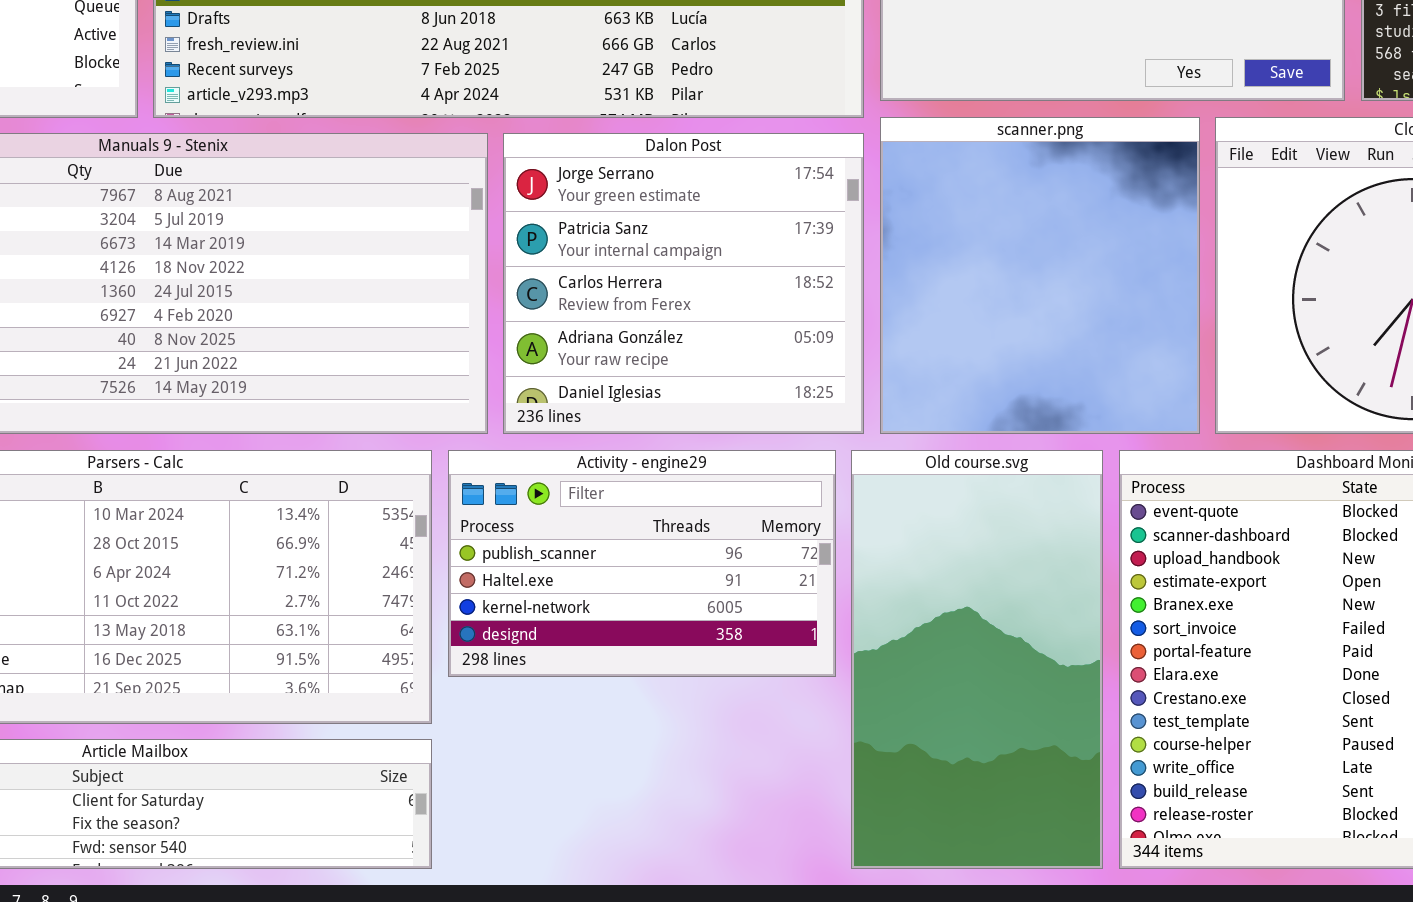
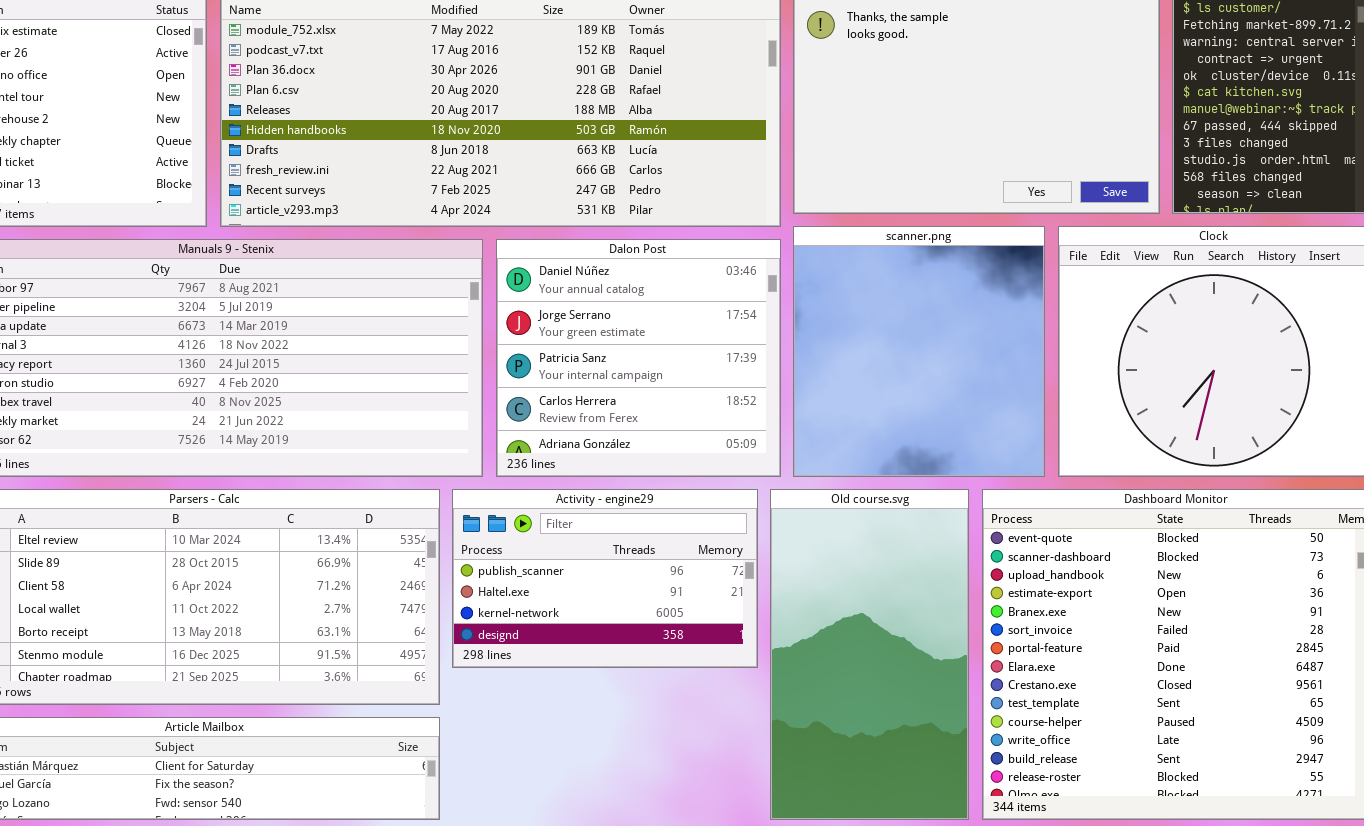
Dalon Post: [503,133,864,434] -> [496,239,781,477], scrolled up 1 row

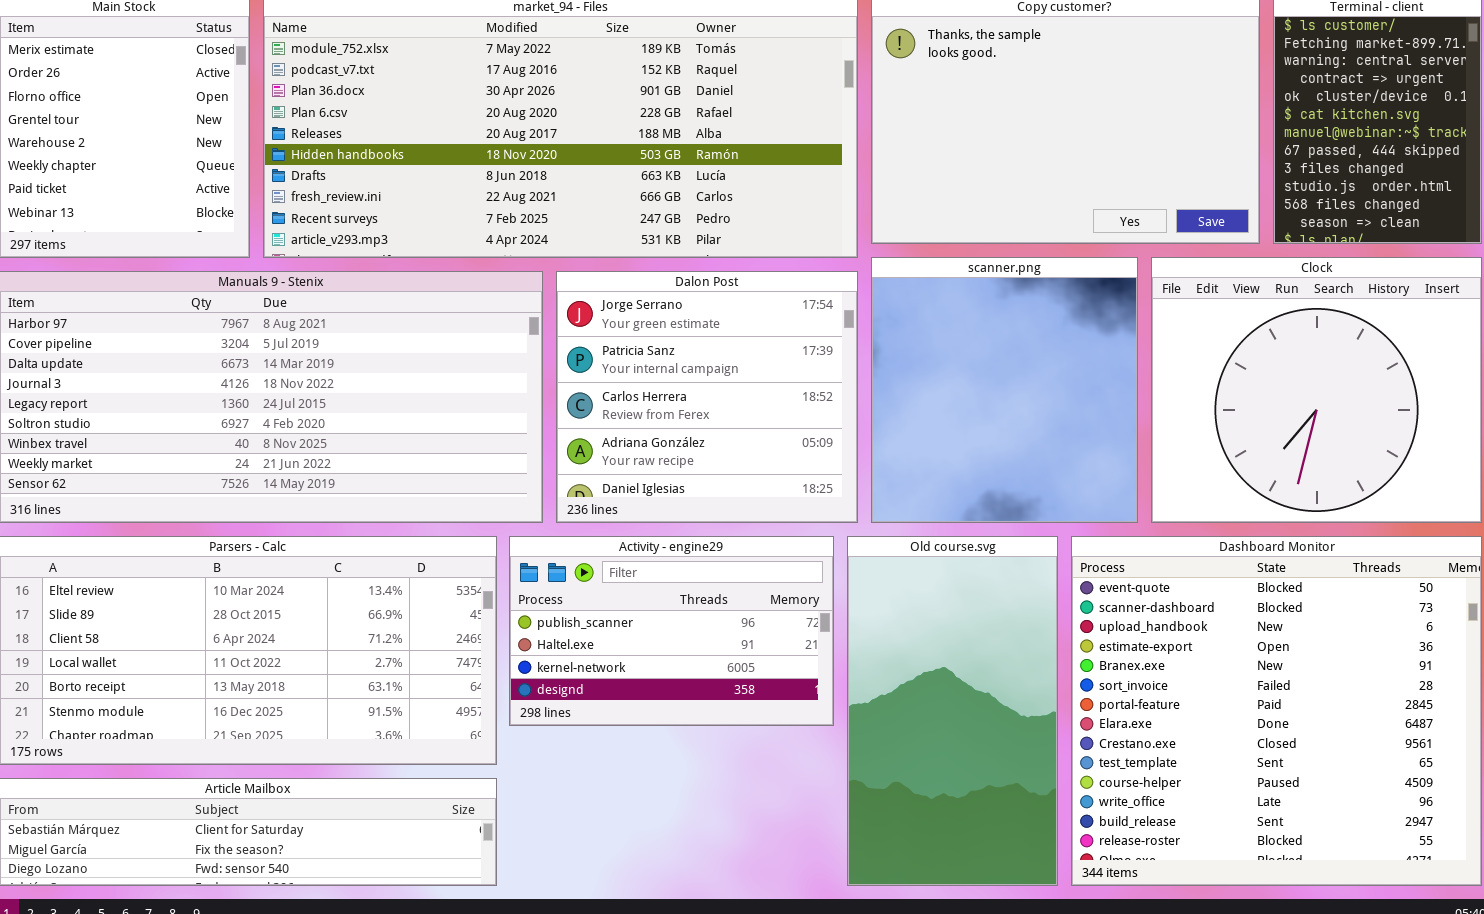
Dalon Post: [496,239,781,477] -> [556,271,858,523], scrolled down 1 row

